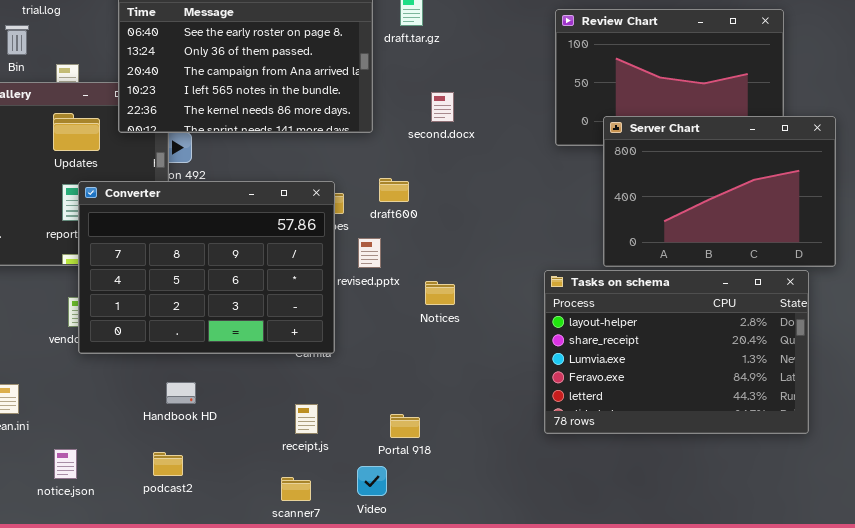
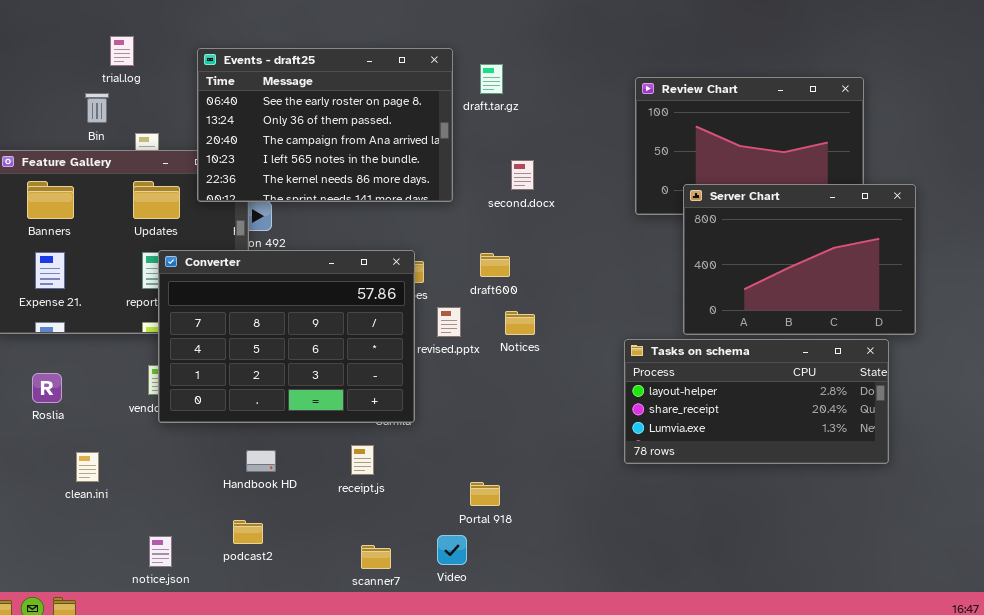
draft600: [379,178,409,202] -> [480,253,510,277], moved
Tasks on schema: [544,270,809,434] -> [624,339,889,464], resized
Notices: [425,281,455,305] -> [505,311,535,335], moved
receipt.js: [295,404,318,434] -> [351,445,374,475], moved
notice.json: [54,449,77,479] -> [149,536,172,567], moved

